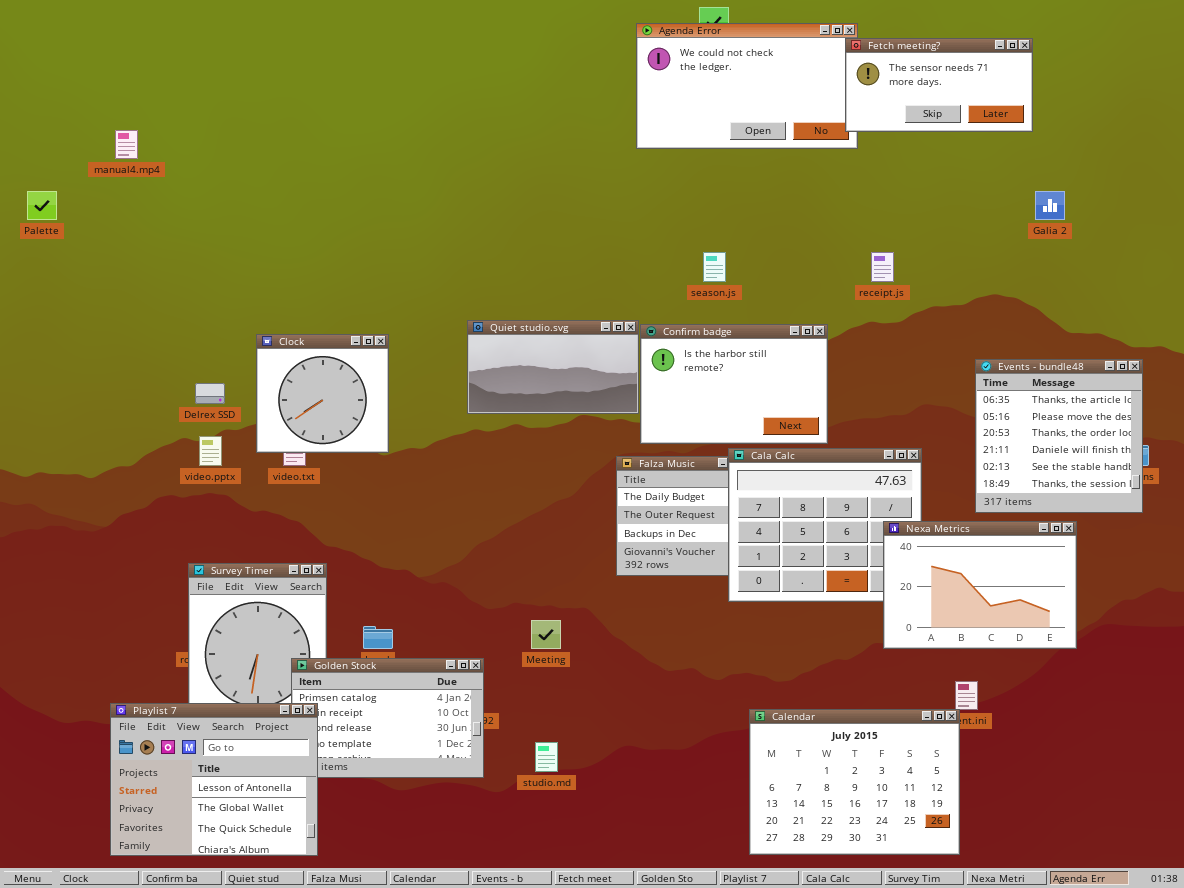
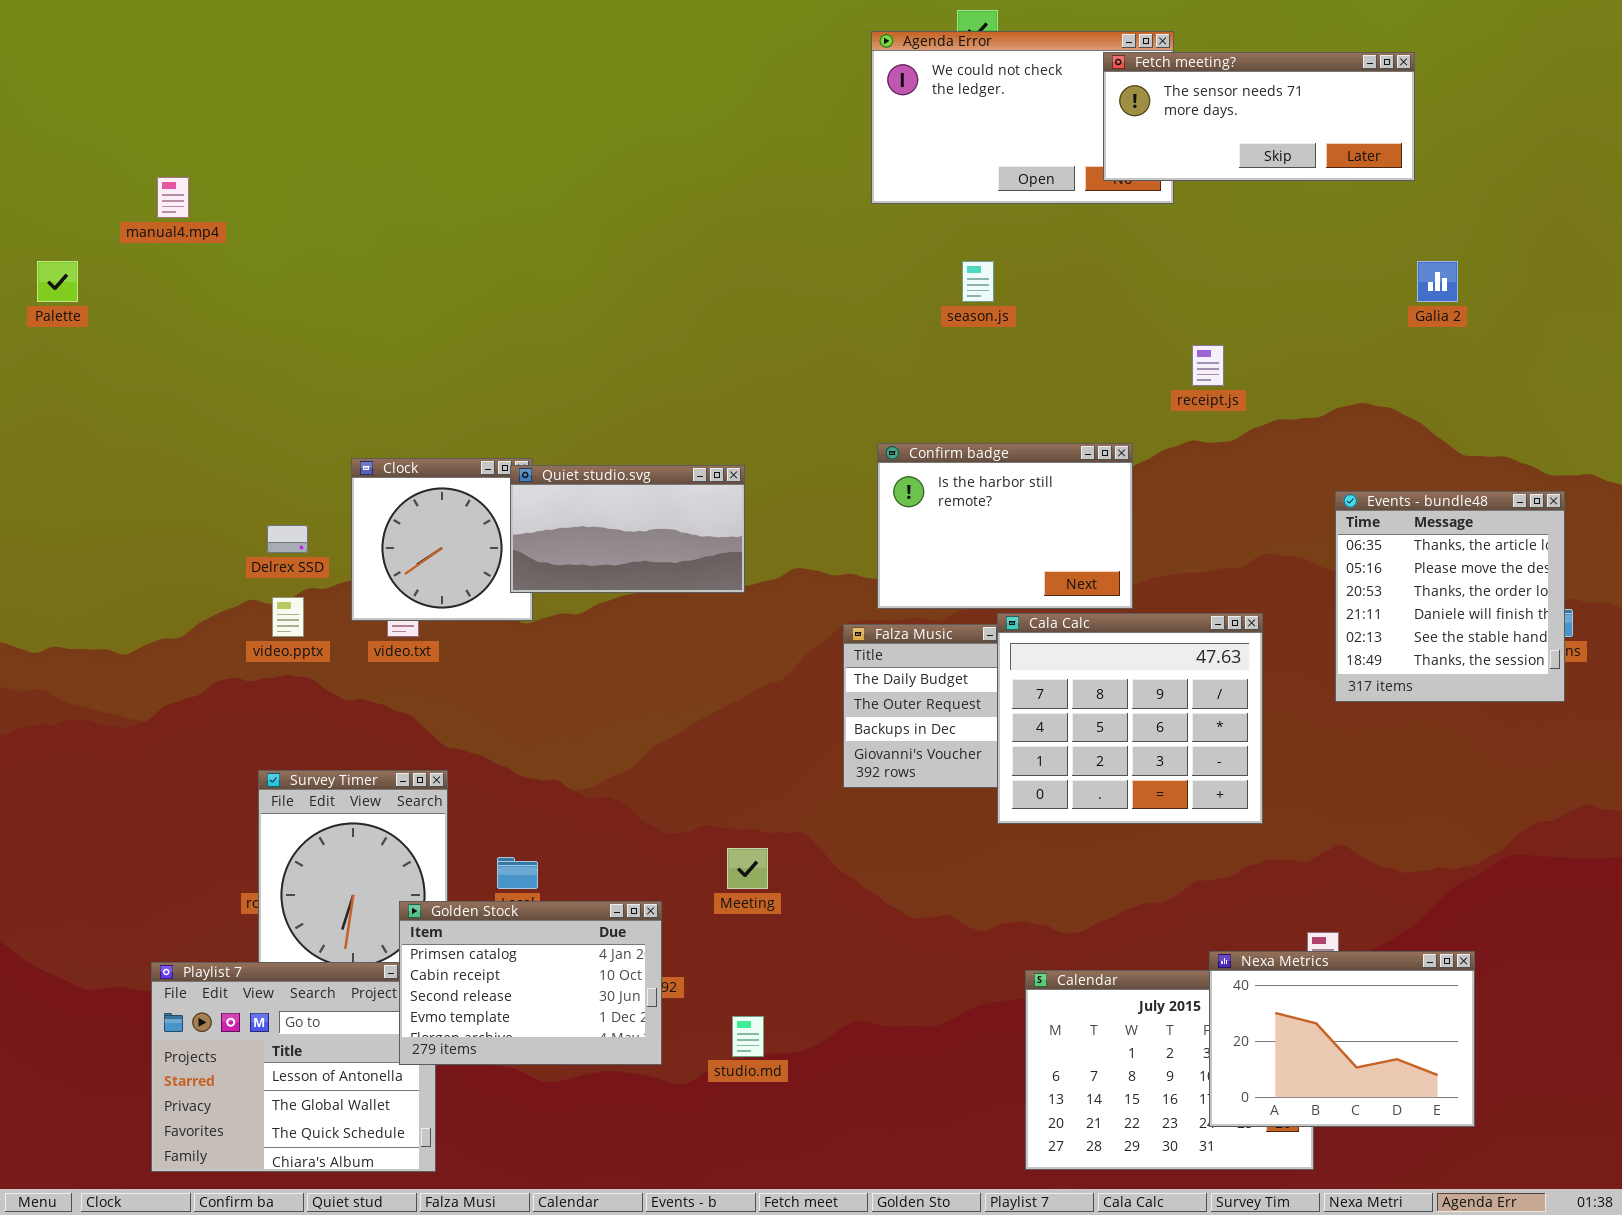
Fetch meeting?: [845,38,1033,132] -> [1103,52,1415,181], resized
season.js: [703,252,726,282] -> [962,261,994,302], moved
Quiet studio.svg: [467,320,639,414] -> [510,465,745,593], moved
Nexa Metrics: [883,521,1077,649] -> [1209,951,1475,1127], moved
Golden Stock: [291,658,484,778] -> [399,901,662,1065], raised

